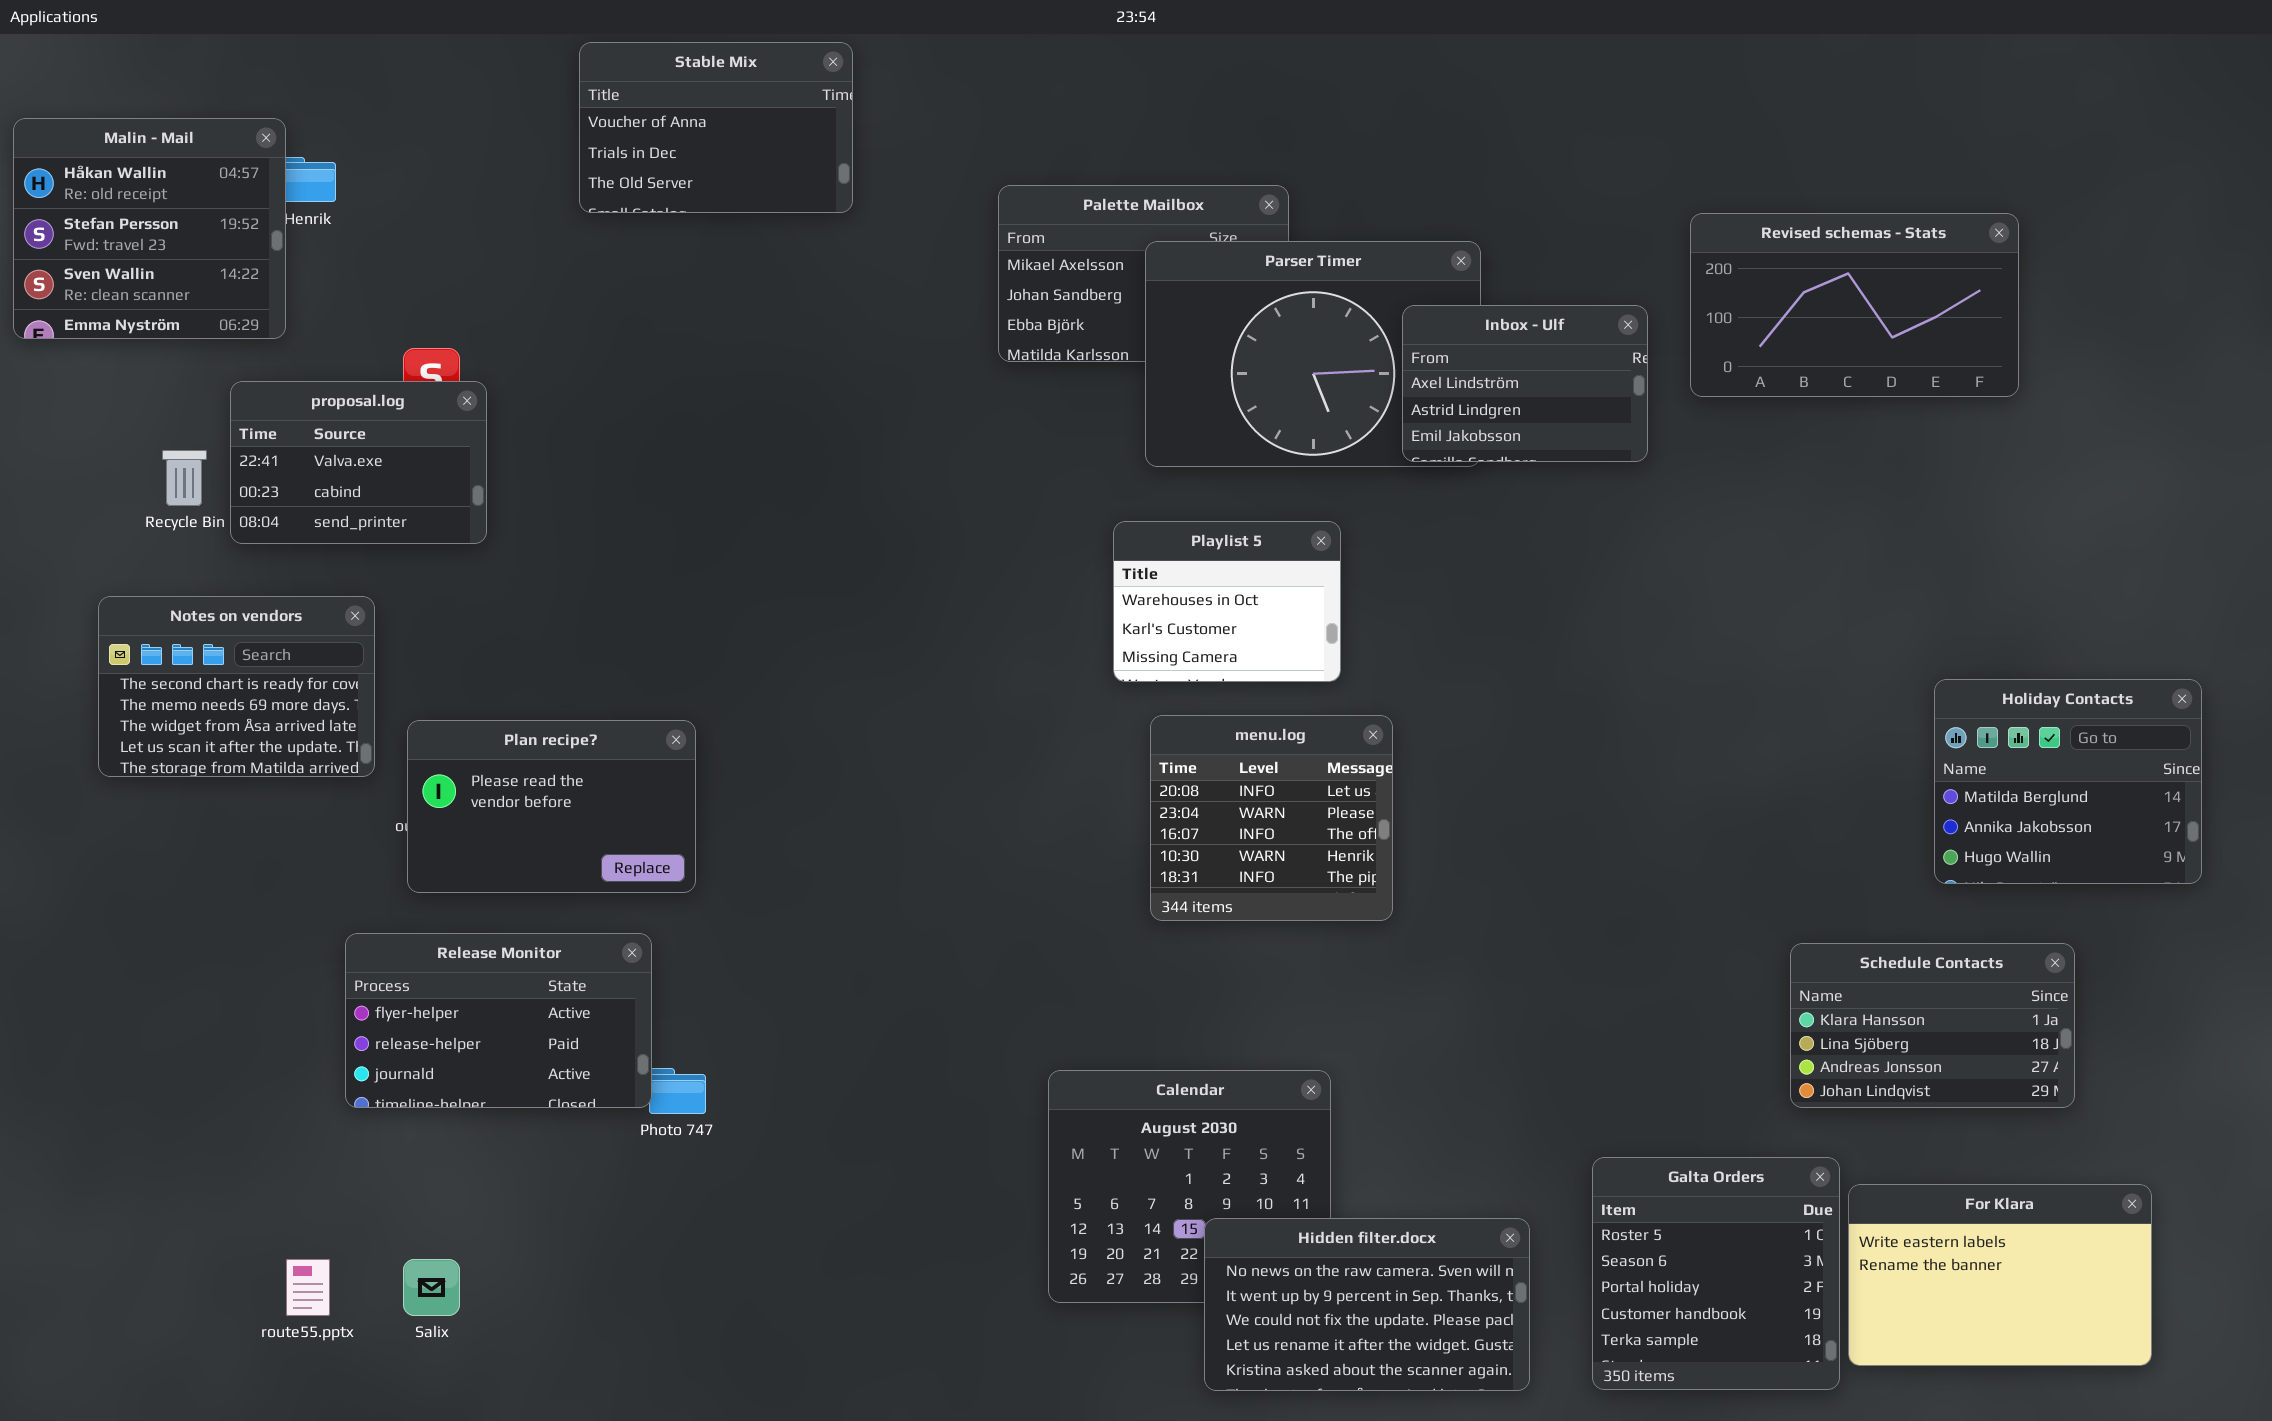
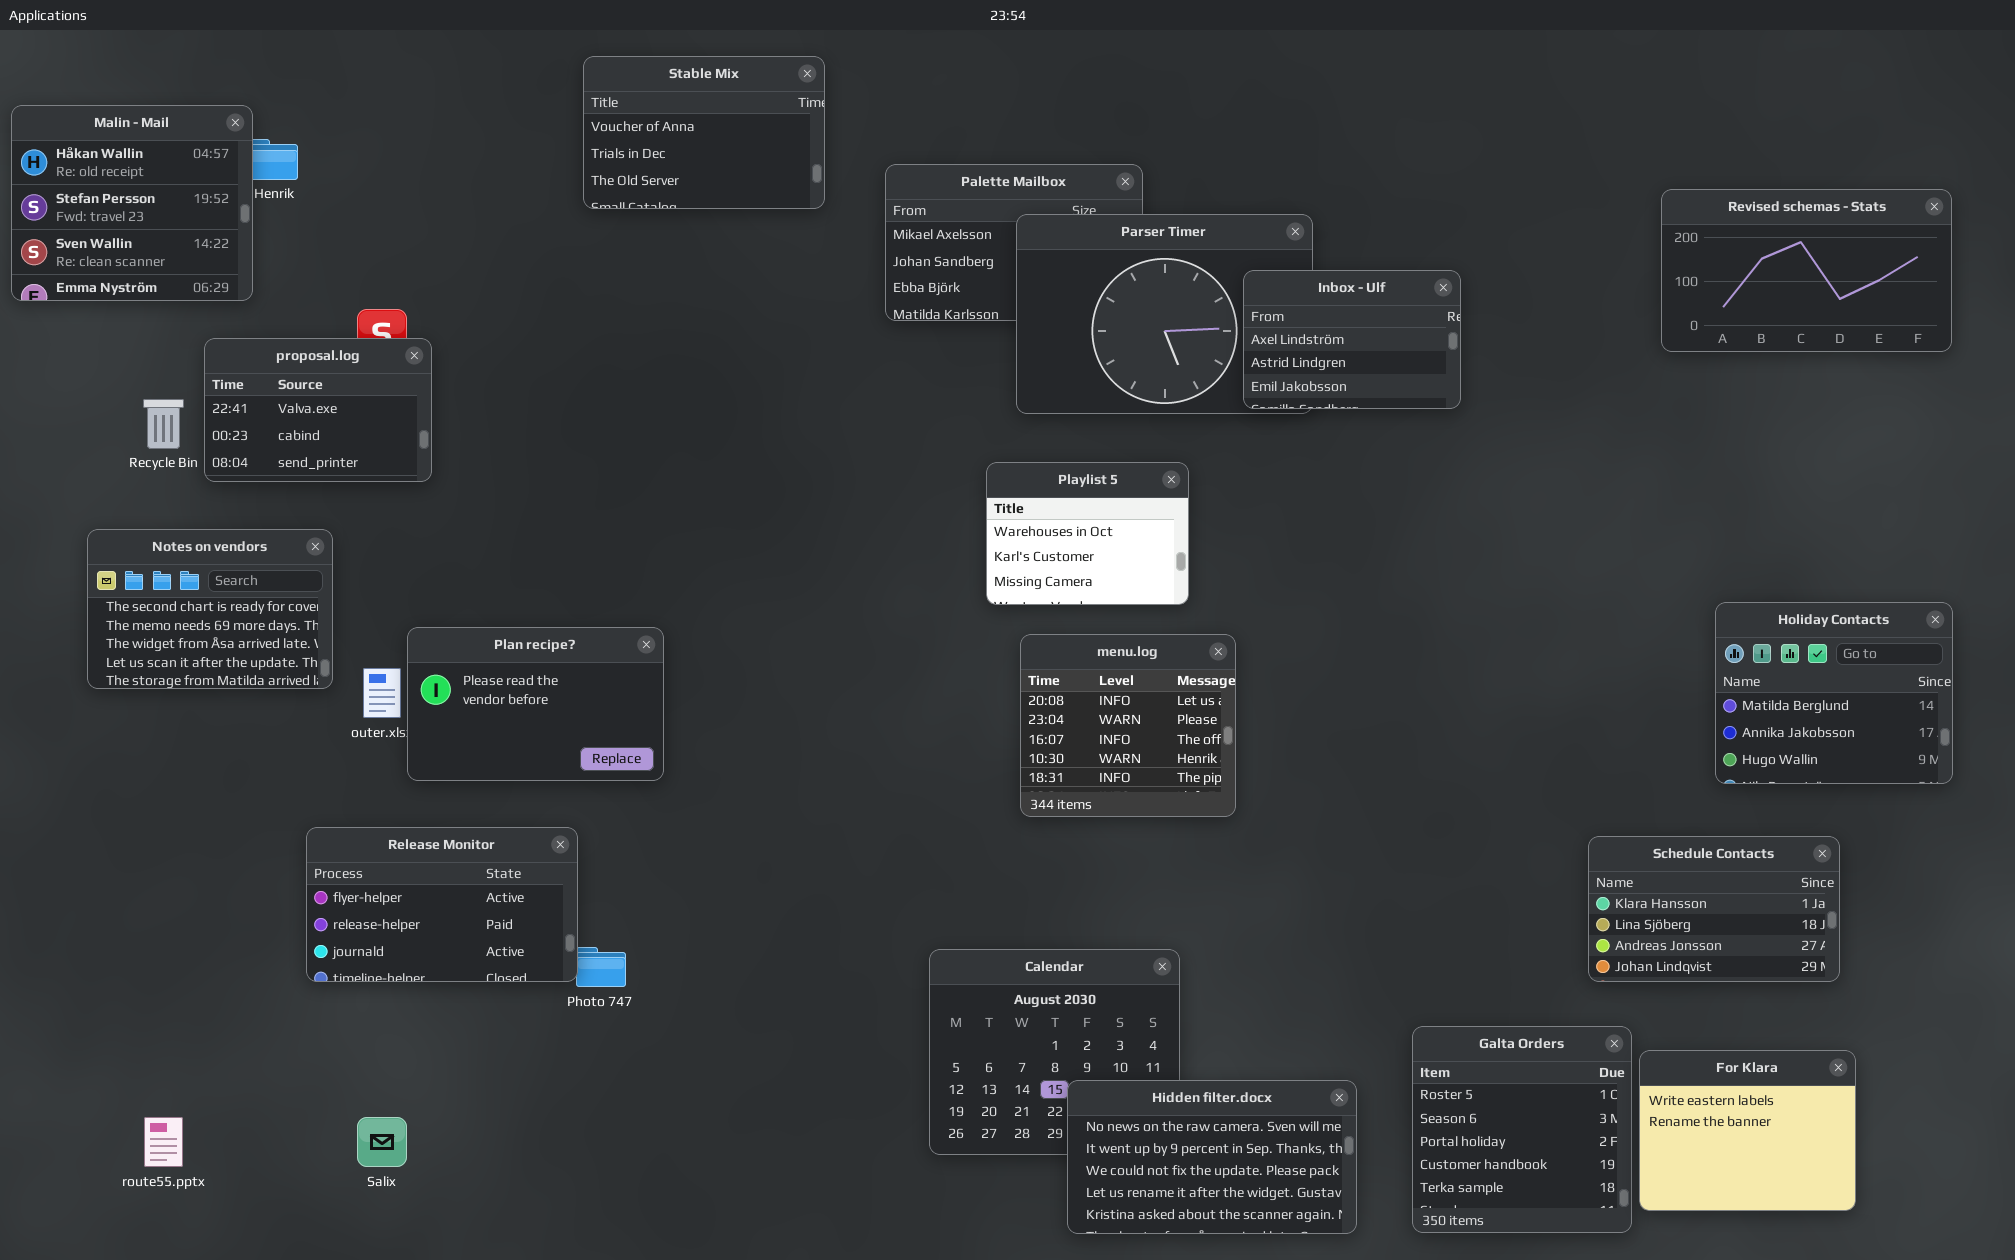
Stable Mix: [579,42,853,213] -> [583,56,825,209], moved
Revised schemas - Stats: [1690,213,2019,397] -> [1661,189,1952,352], moved
Plan recipe?: [407,720,696,893] -> [407,627,664,781], moved
For Klara: [1848,1184,2152,1366] -> [1639,1050,1856,1211], resized
route55.pptx: [286,1259,330,1316] -> [144,1117,183,1167], moved

